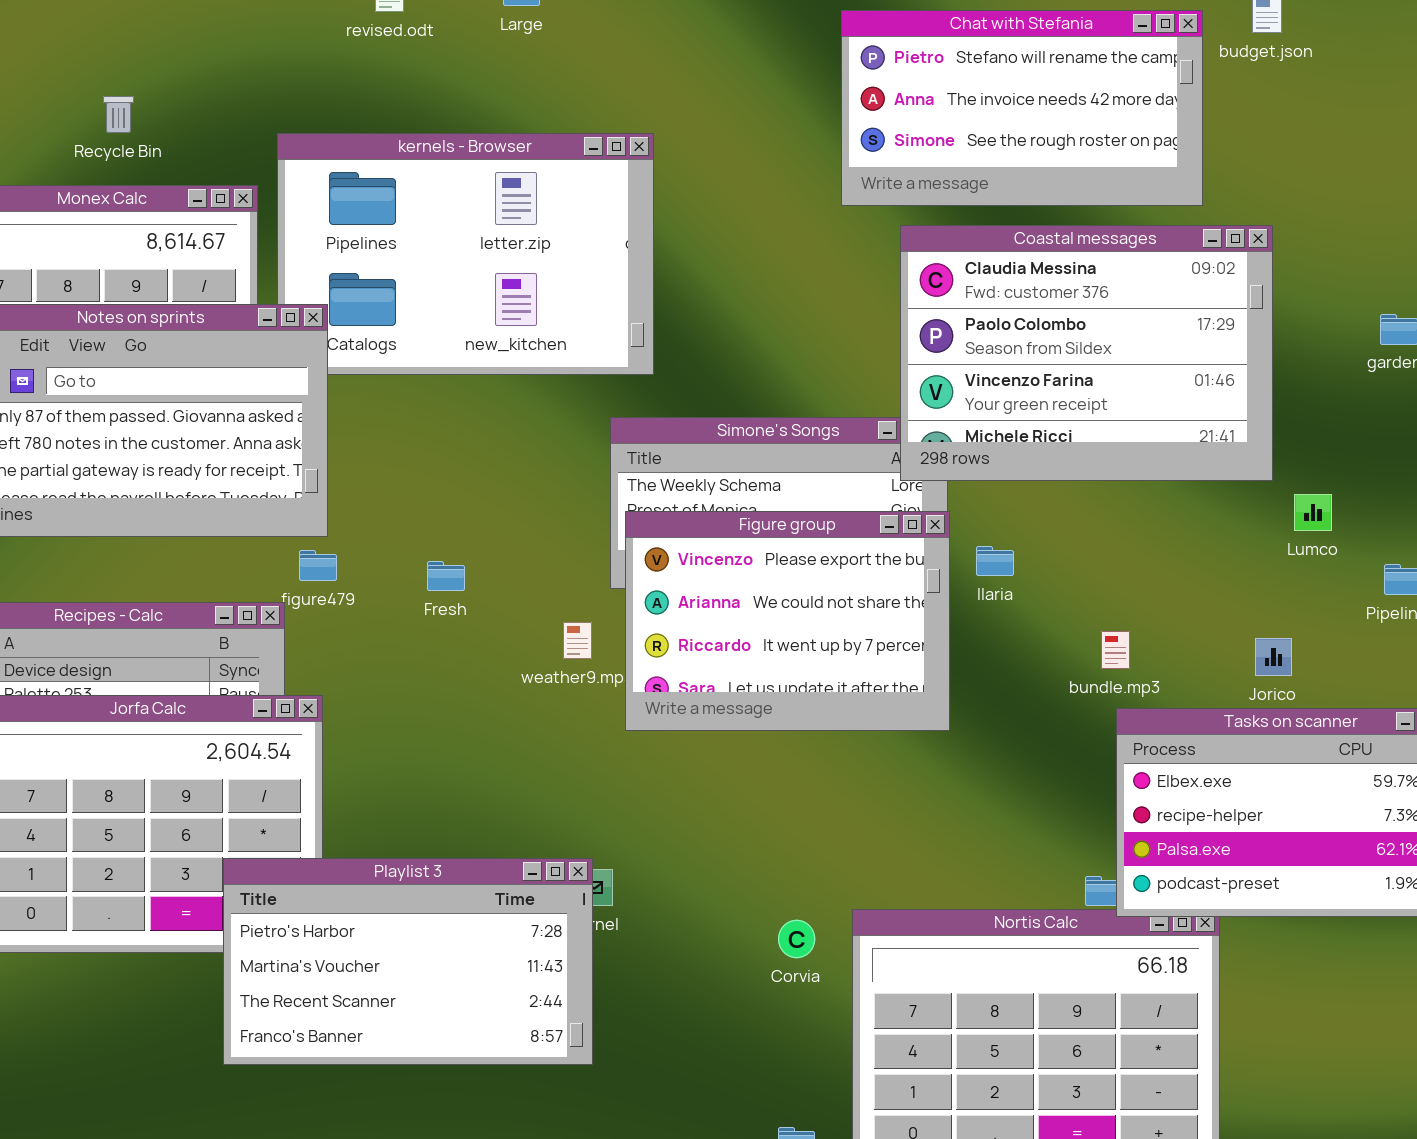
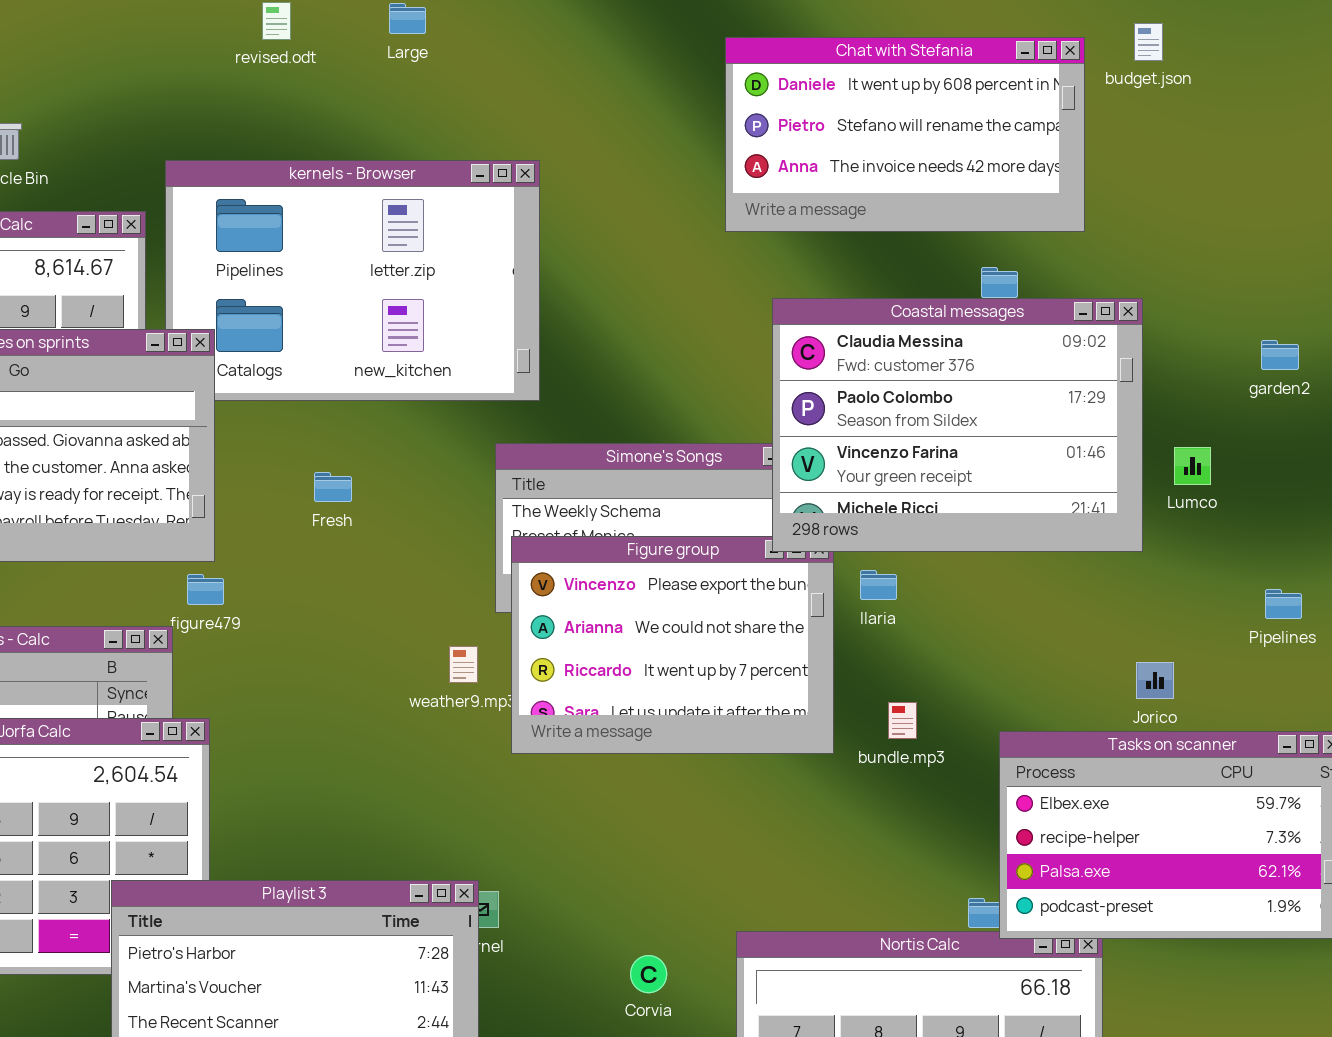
Chat with Stefania: [841,10,1203,206] -> [725,37,1085,232], scrolled up 1 row
Coastal messages: [900,225,1273,481] -> [772,298,1143,552], moved
Lumco: [1294,494,1332,531] -> [1174,447,1211,485], moved
Fresh: [427,561,465,591] -> [314,472,352,502], moved
bundle.mp3: [1101,631,1130,669] -> [888,702,917,739], moved
Corvia: [778,920,815,958] -> [630,955,667,993], moved

